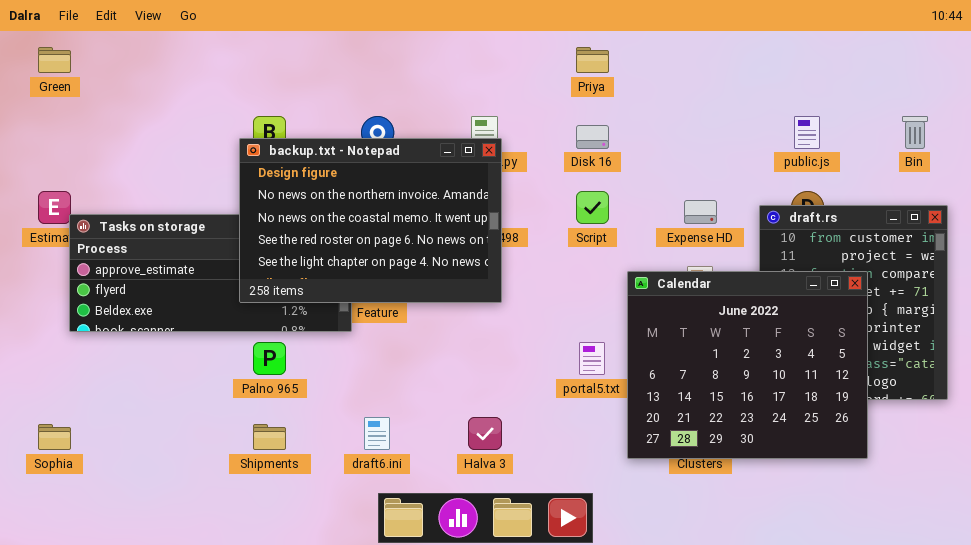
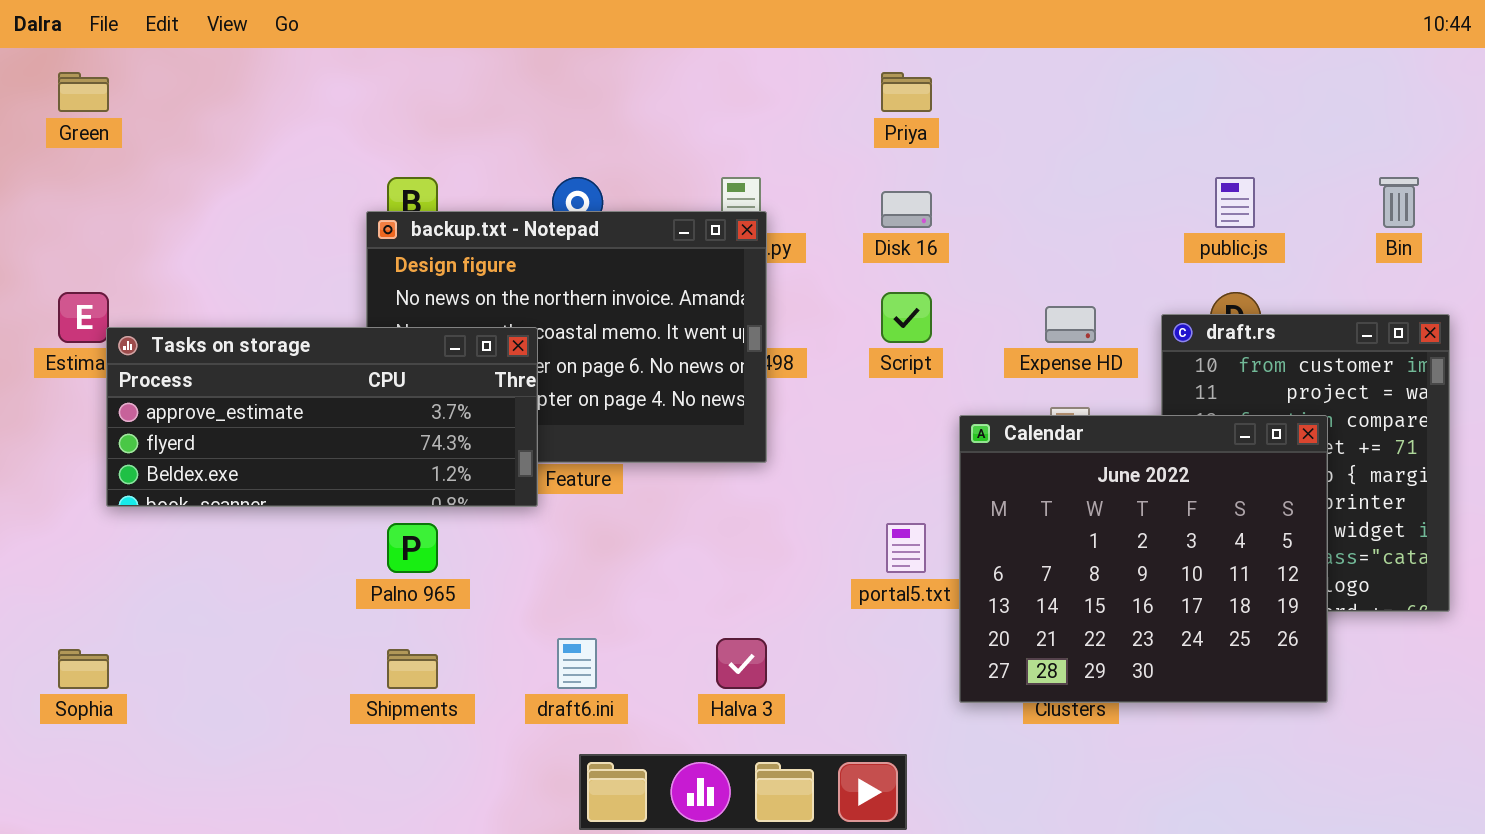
Tasks on storage: [69,214,352,332] -> [106,327,538,507], raised

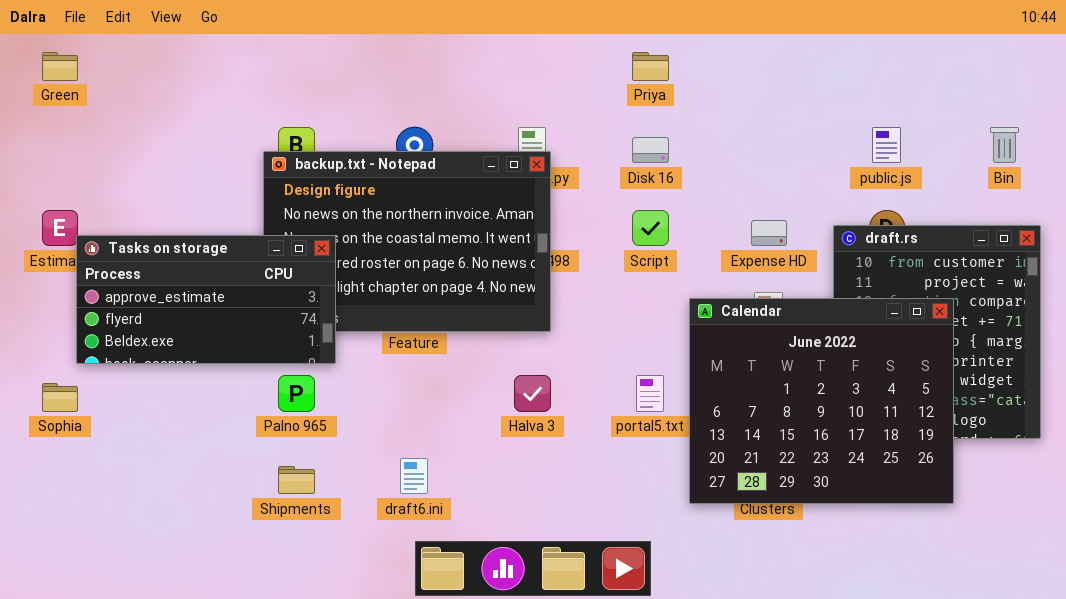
Tasks on storage: [106,327,538,507] -> [76,235,336,364], resized
Halva 3: [716,638,767,689] -> [514,375,551,412], moved
Sophia: [58,649,109,689] -> [42,383,78,412], moved

